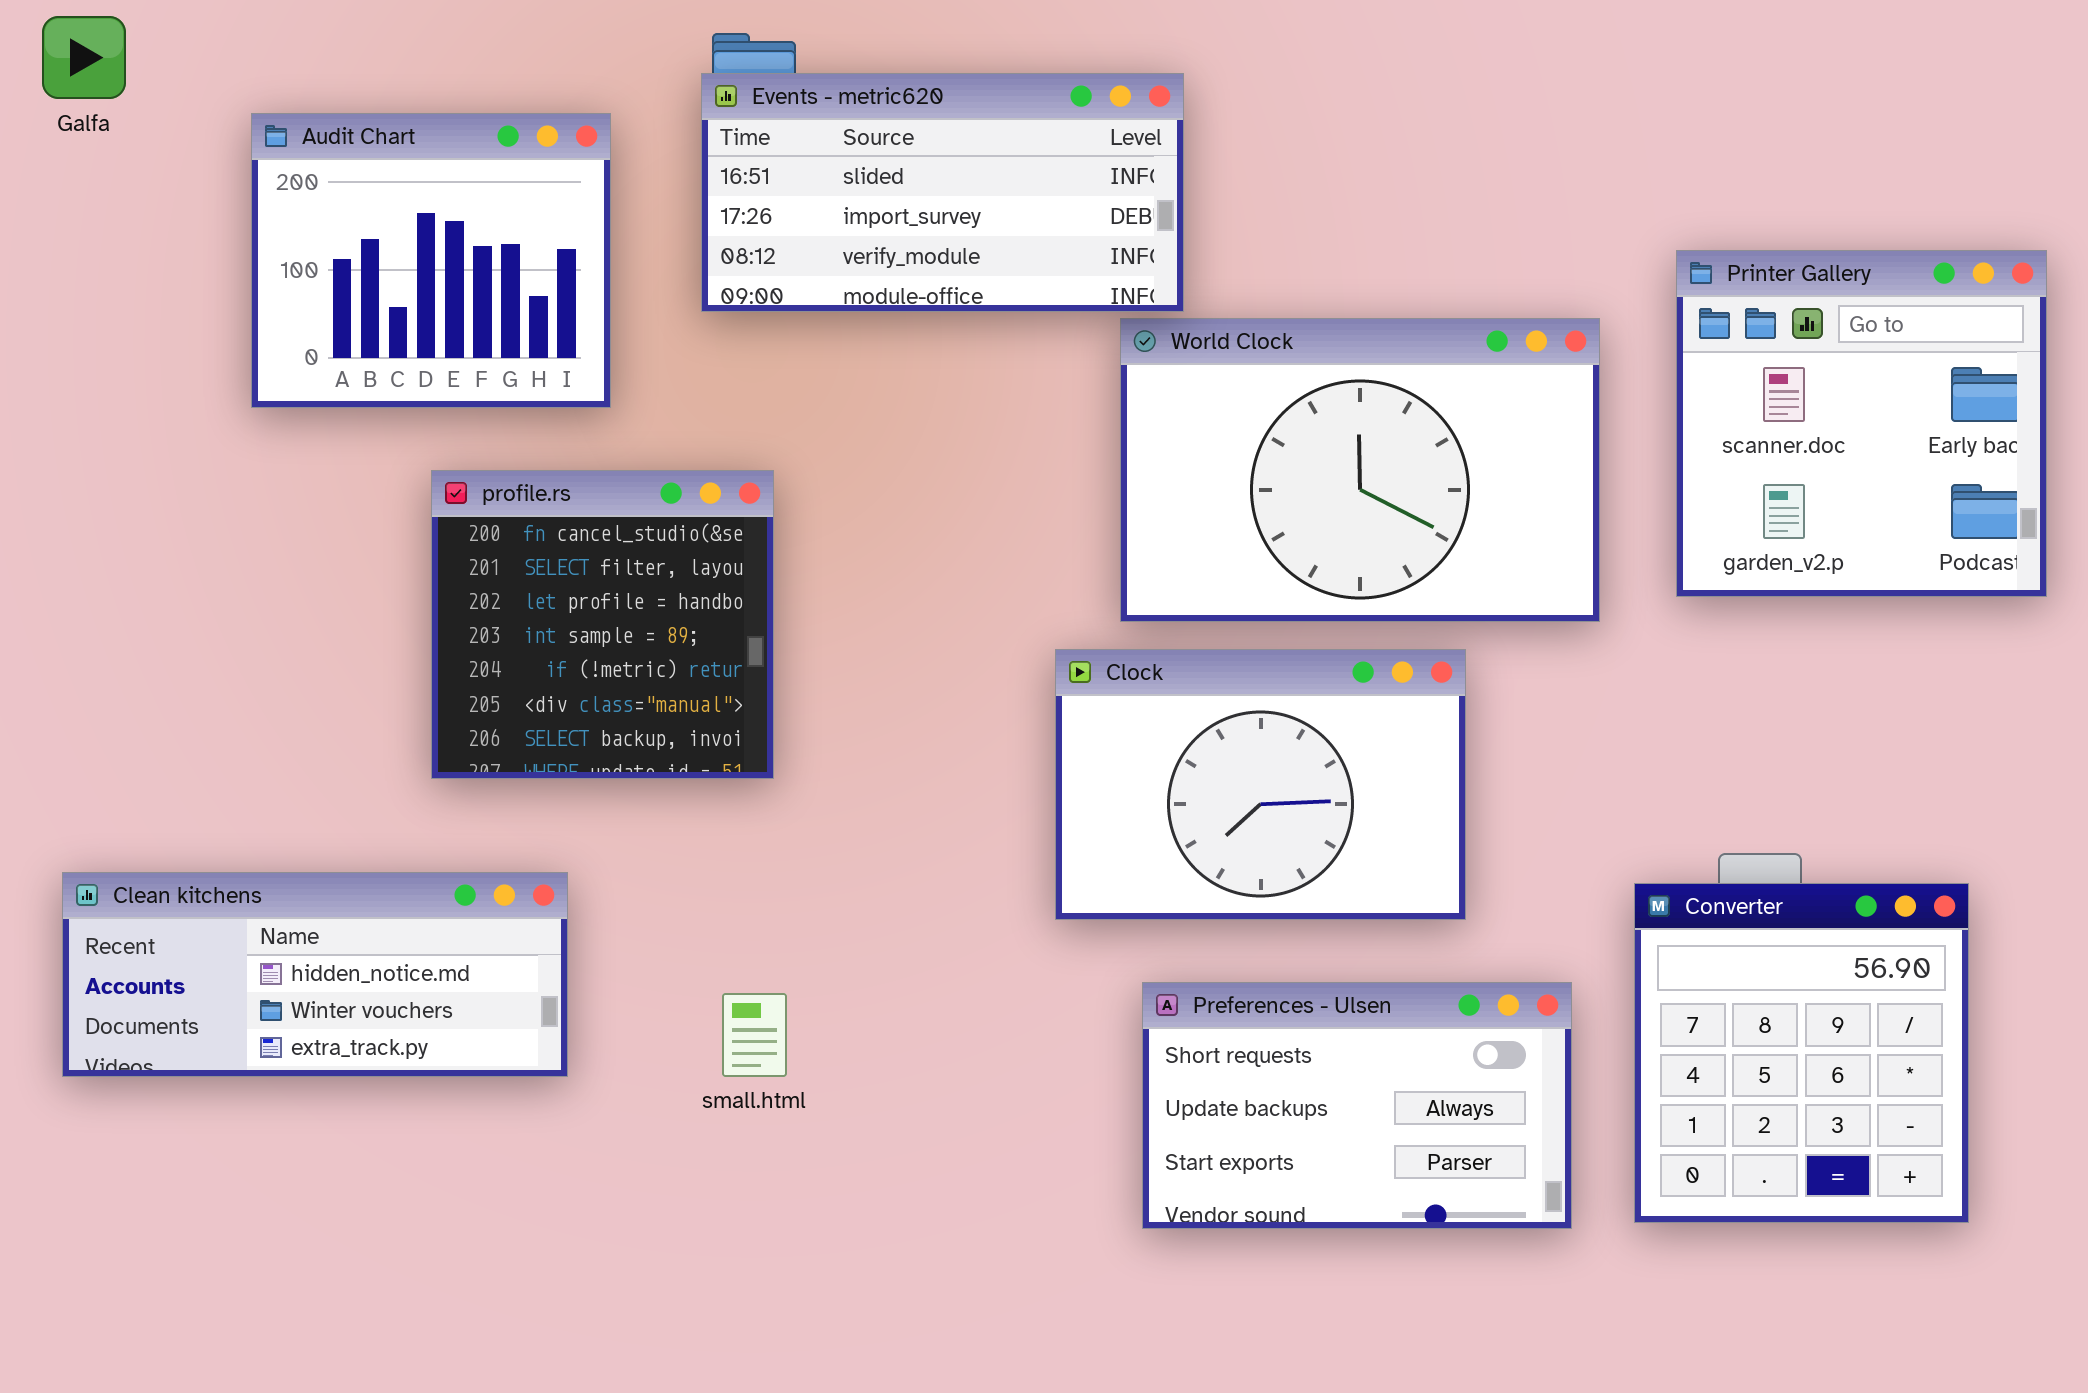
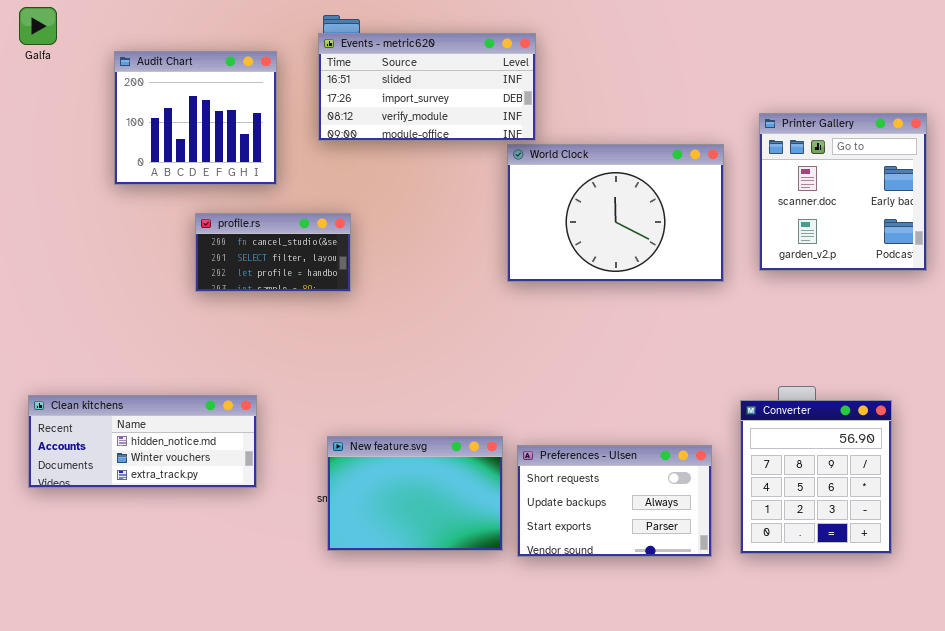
profile.rs: [431,470,774,779] -> [195,213,351,292], resized
Clock: [1055,649,1466,920] -> none, closed
New feature.svg: none -> [327,436,503,551], opened

